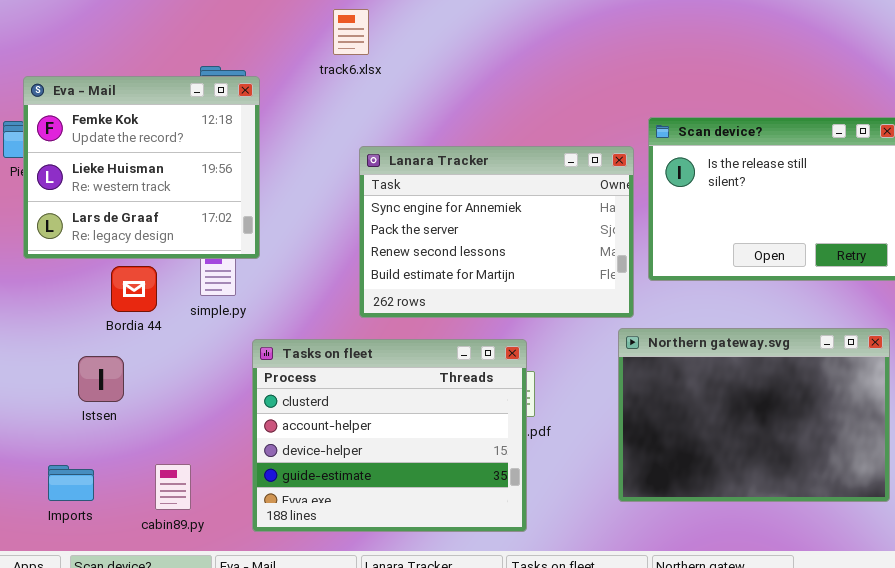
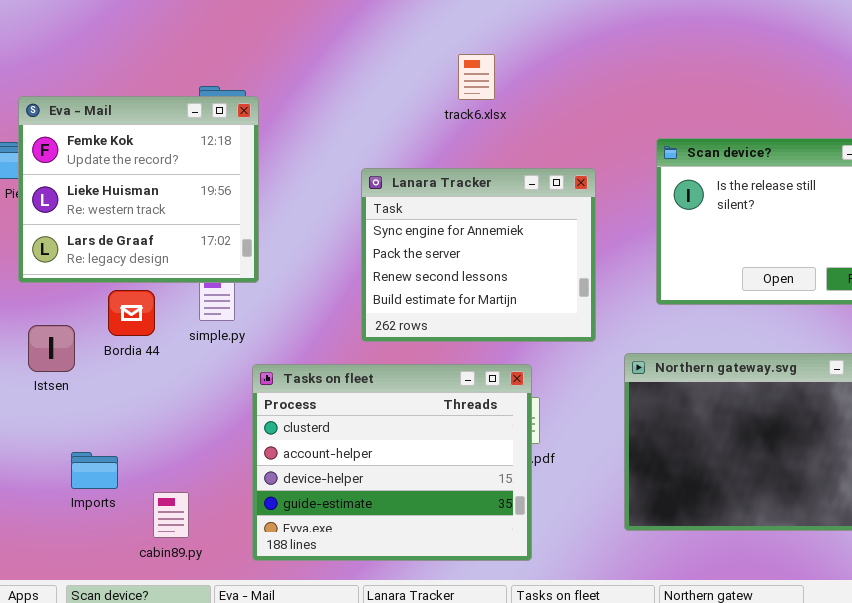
track6.xlsx: [333,9,369,55] -> [458,54,495,100], moved
Lanara Tracker: [359,146,634,318] -> [361,168,596,342], resized
Istsen: [78,356,124,402] -> [28,325,75,372], moved
Imports: [48,465,94,501] -> [71,452,118,489], moved

